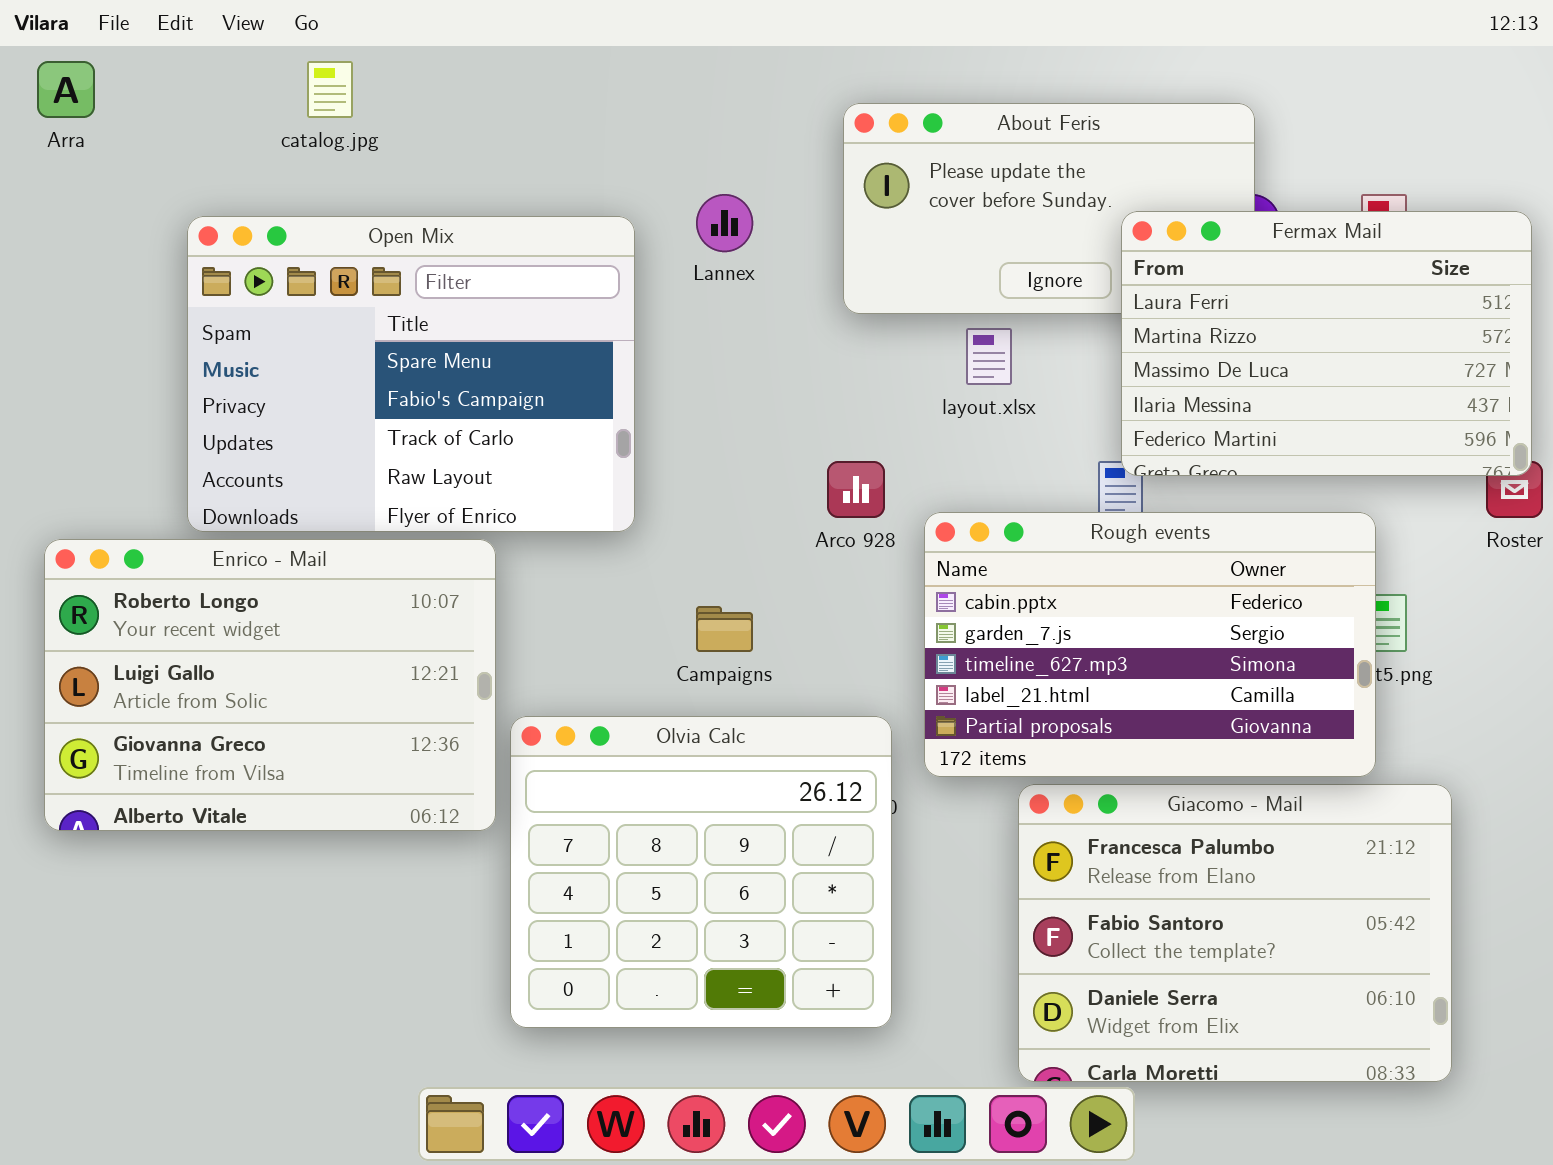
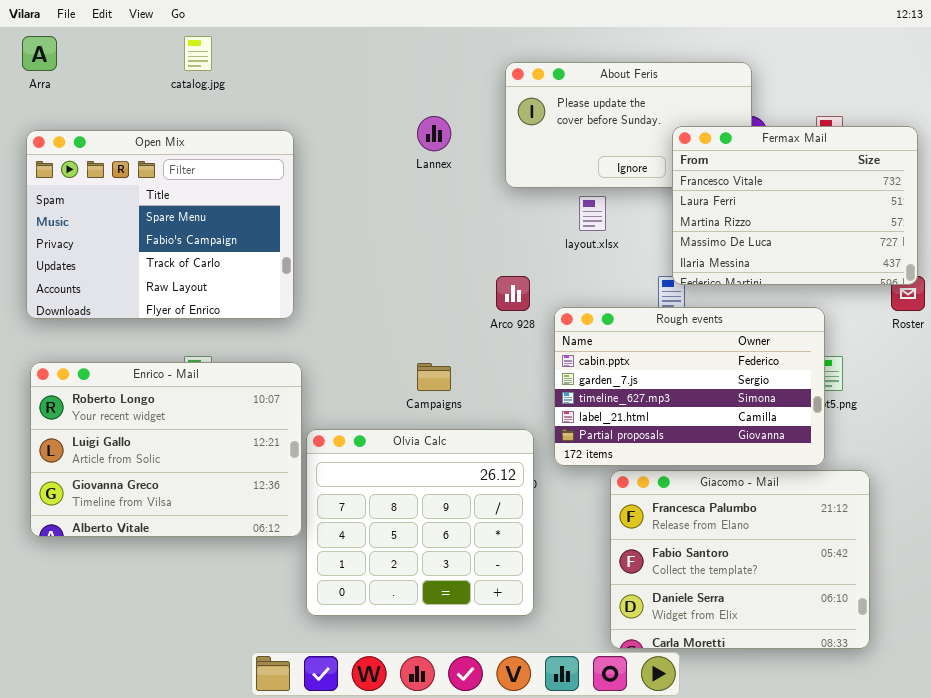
Fermax Mail: [1121,211,1532,476] -> [672,126,918,285], scrolled up 1 row
Open Mix: [187,216,635,532] -> [26,130,294,319], moved
Enrico - Mail: [44,539,496,831] -> [30,362,302,537], moved

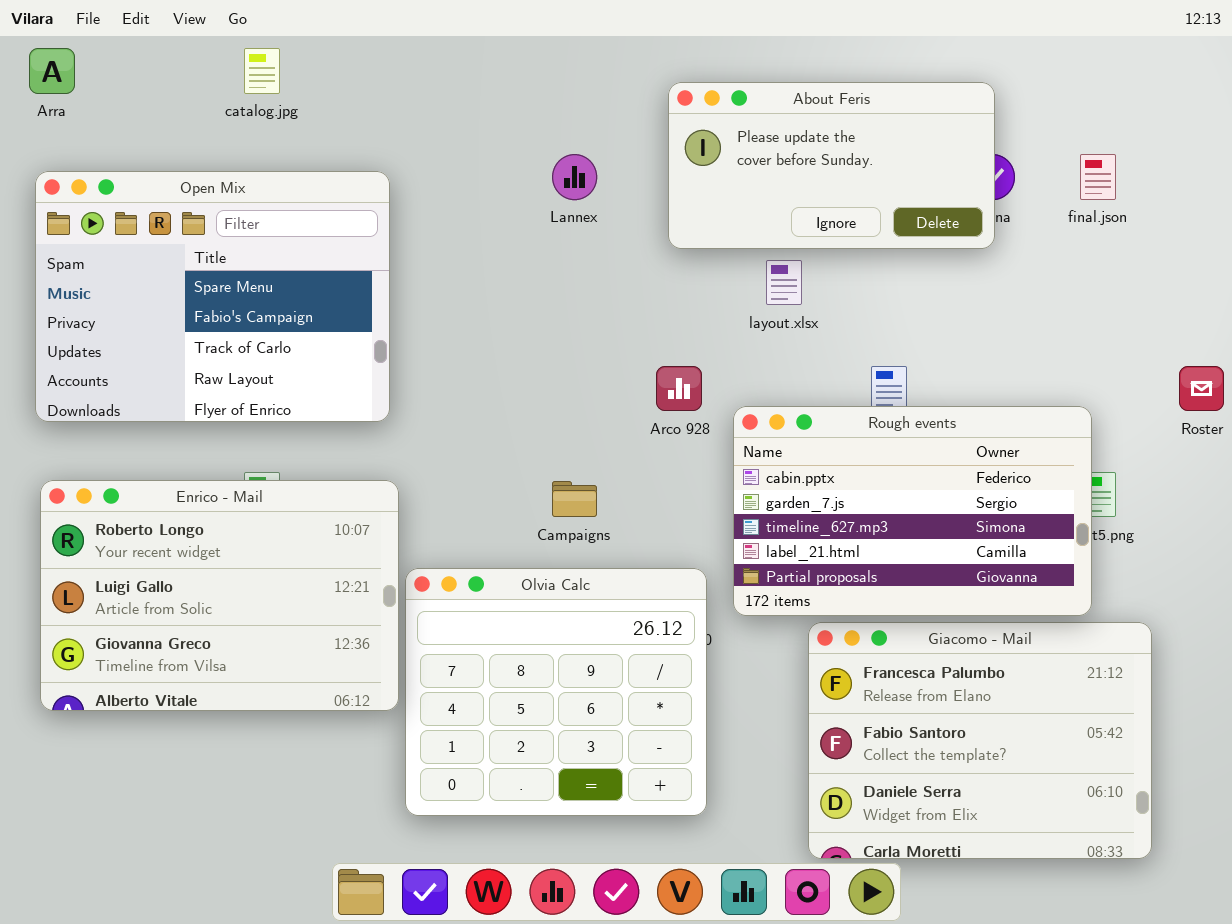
Fermax Mail: [672,126,918,285] -> none, closed

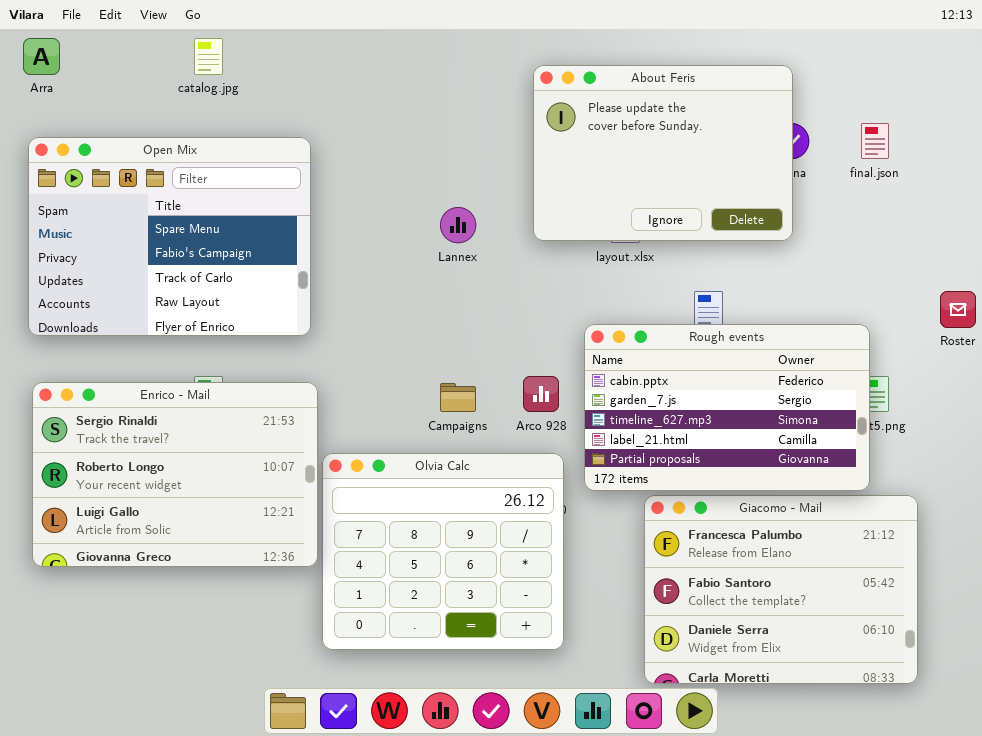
About Feris: [668,82,995,249] -> [533,65,793,241], resized
Lannex: [552,154,597,200] -> [440,207,476,243], moved
Arco 928: [656,366,702,411] -> [523,376,559,412], moved
Enrico - Mail: [40,480,399,711] -> [32,382,318,567], scrolled up 1 row

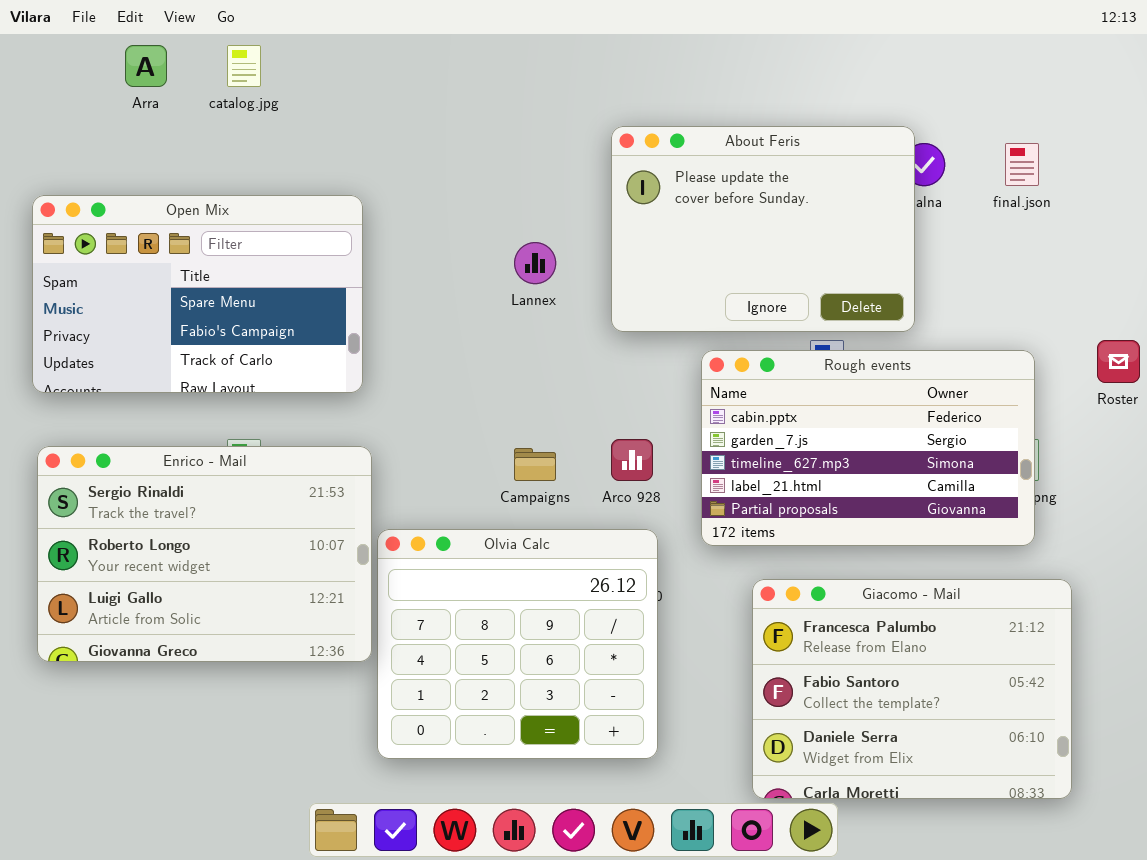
Arra: [23,38,60,75] -> [125,45,167,87], moved
About Feris: [533,65,793,241] -> [611,126,915,332], moved
Open Mix: [28,137,311,336] -> [32,195,363,393], resized
Rough events: [584,324,870,491] -> [701,350,1035,546], moved

